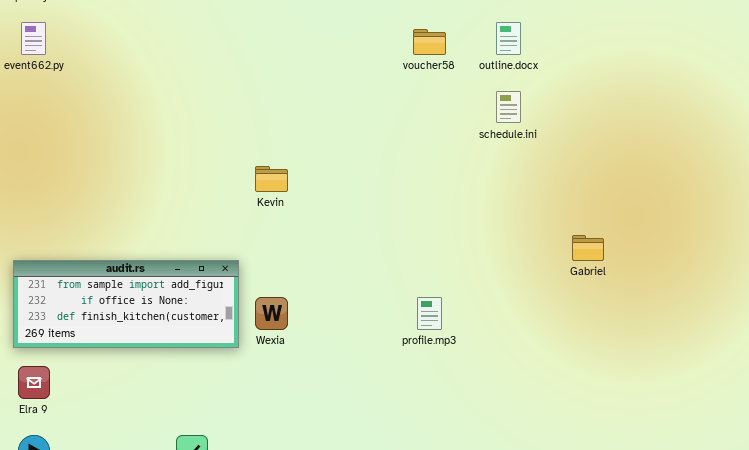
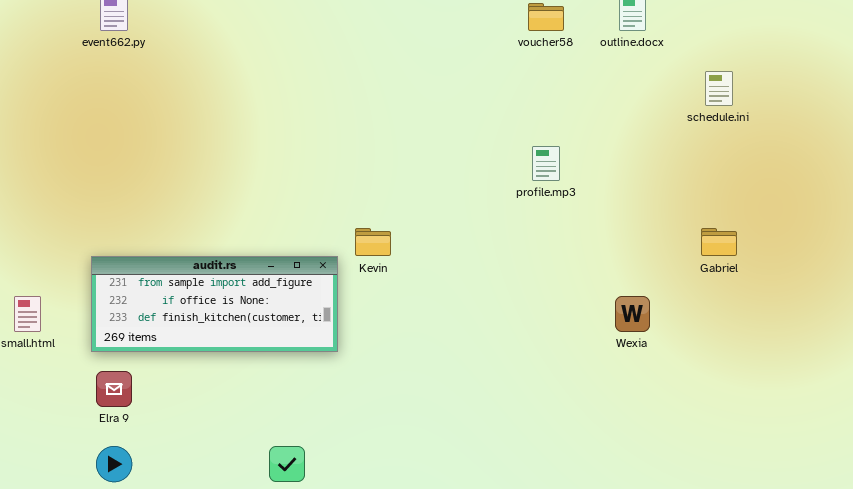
schedule.ini: [496,91,521,123] -> [705,71,733,106], moved
Kevin: [255,166,288,192] -> [355,228,391,256], moved
Wexia: [255,297,288,330] -> [615,296,650,332], moved
profile.mp3: [417,297,442,330] -> [532,146,560,181], moved

